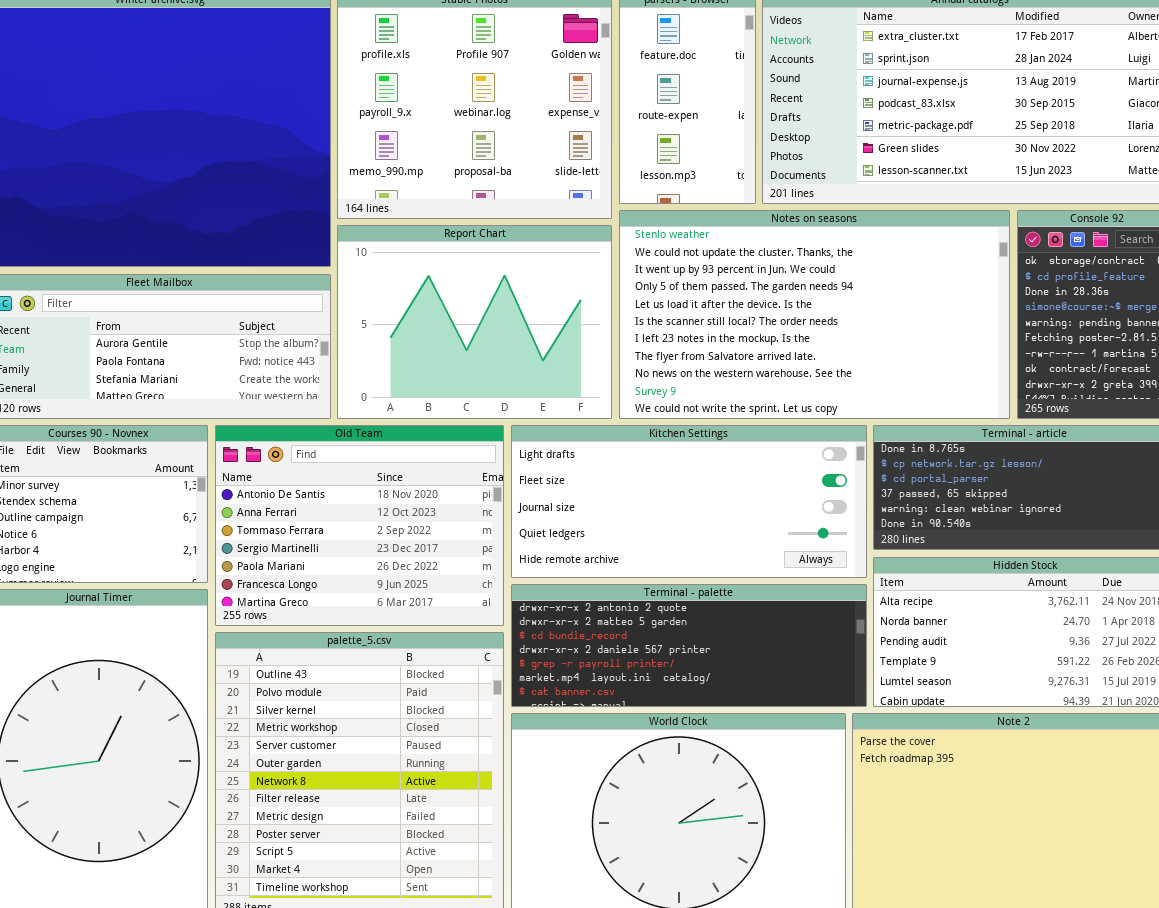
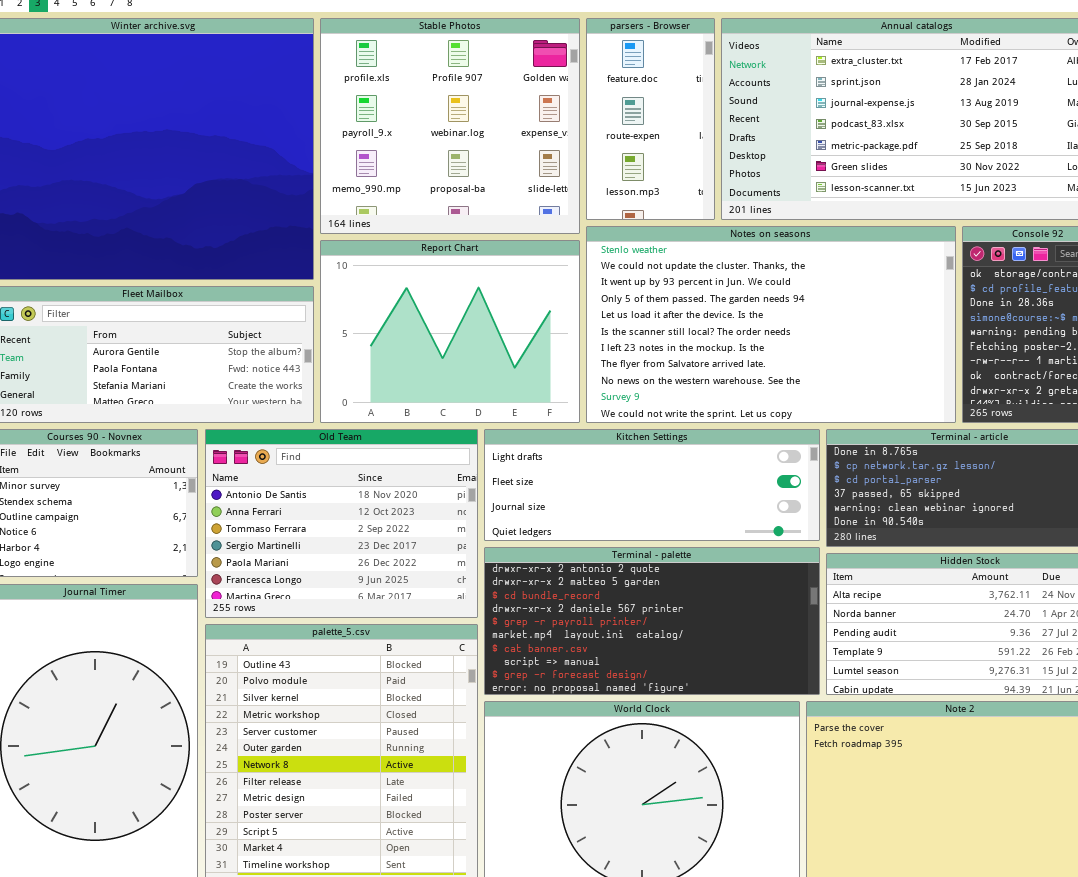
Kitchen Settings: [511,425,867,578] -> [484,429,820,541], resized
Terminal - palette: [511,584,867,707] -> [484,547,820,695], resized

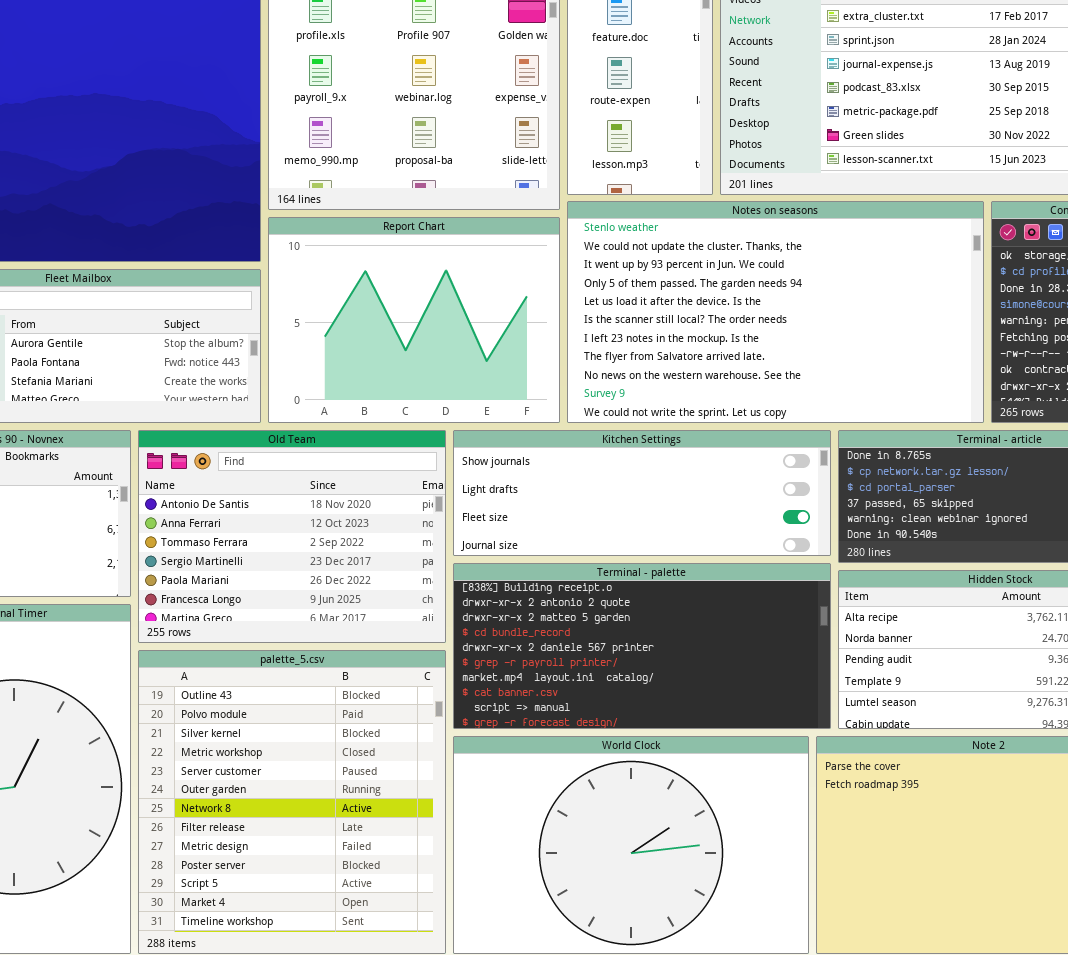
Kitchen Settings: [484,429,820,541] -> [453,430,831,556], scrolled up 1 row
Terminal - palette: [484,547,820,695] -> [453,563,831,729], scrolled up 1 row

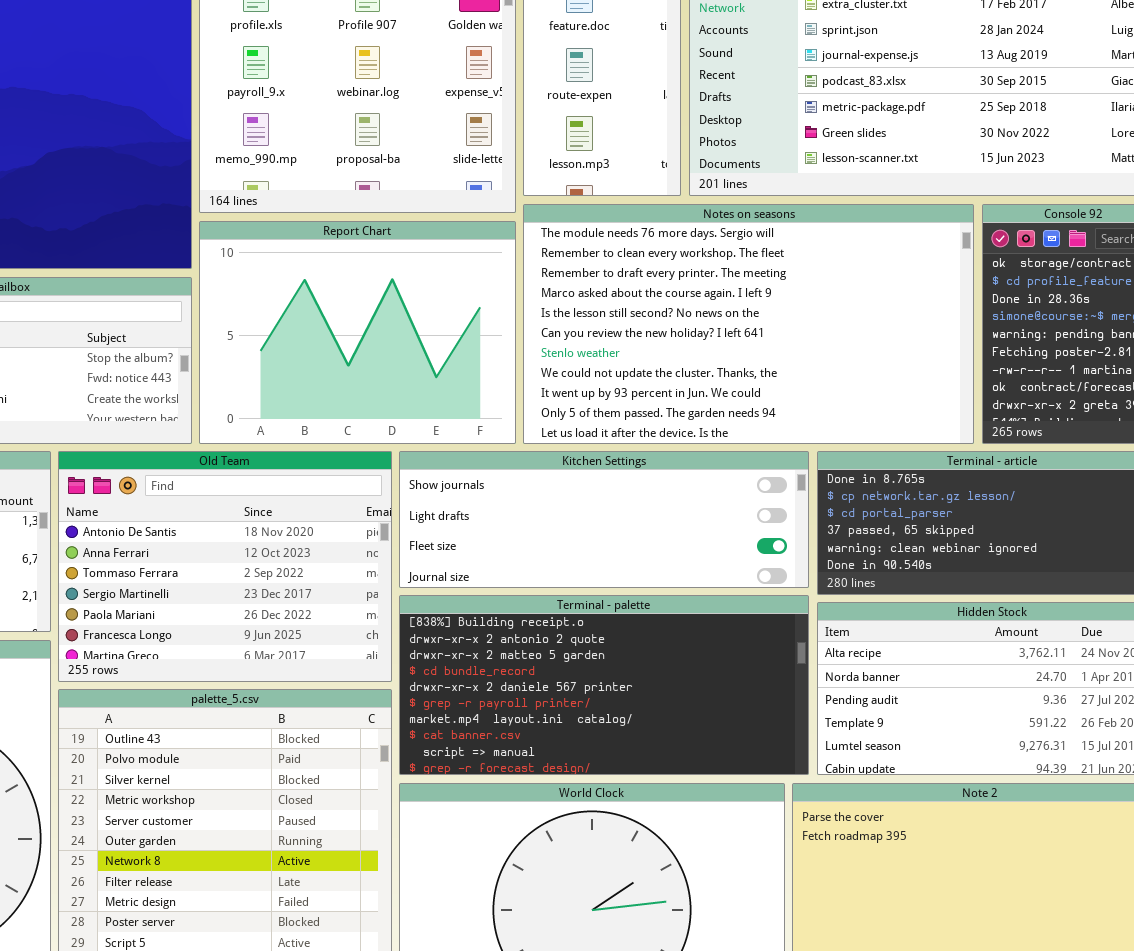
Notes on seasons: [567,201,984,423] -> [523,204,974,444], scrolled up 6 rows

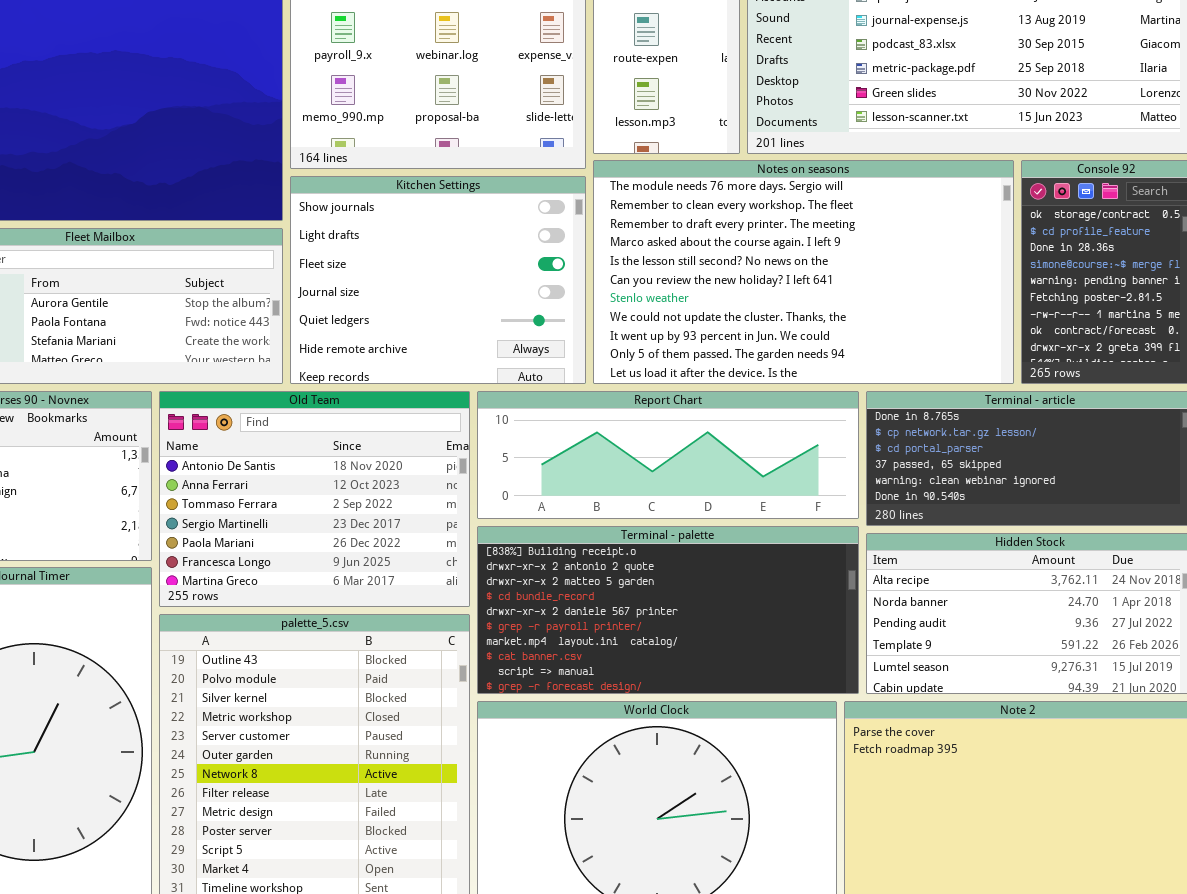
Report Chart: [199,221,516,444] -> [477,391,859,519], moved, resized
Kitchen Settings: [399,451,809,588] -> [290,176,586,384], moved, resized

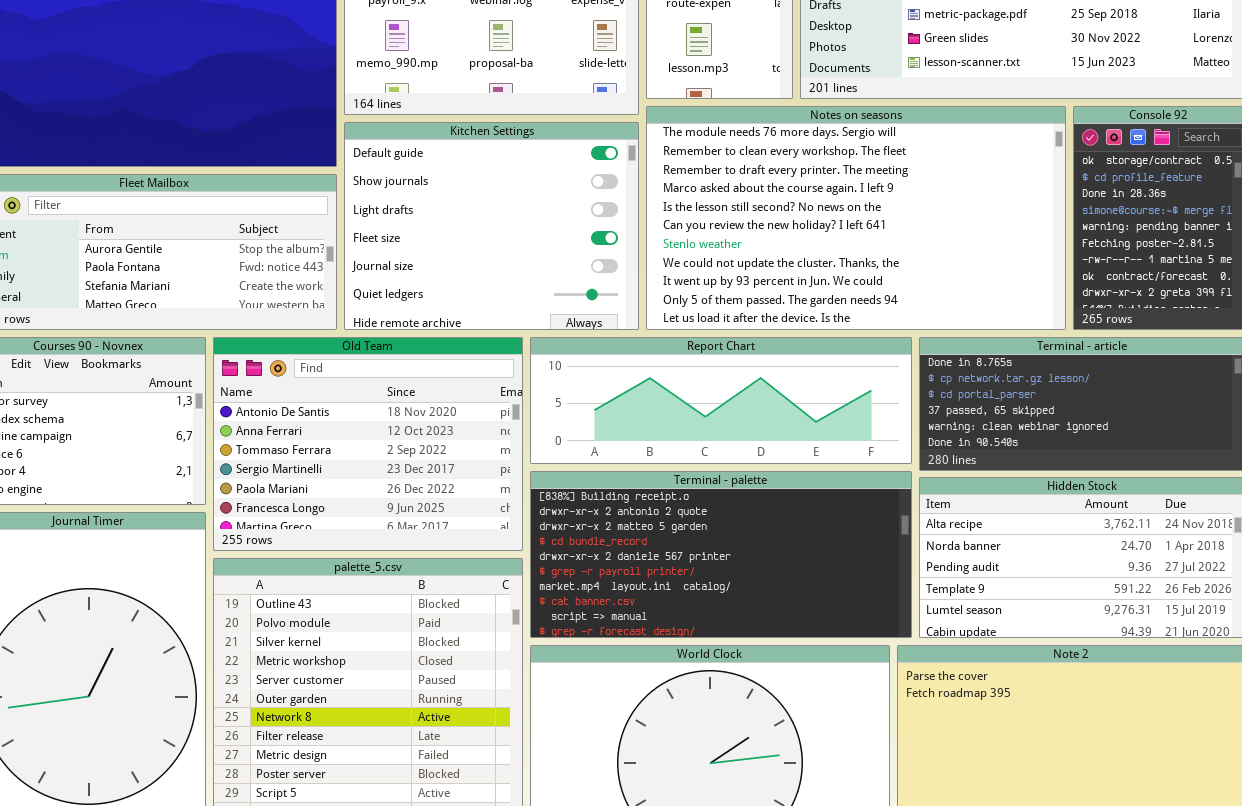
Kitchen Settings: [290,176,586,384] -> [344,122,639,330], scrolled up 1 row

